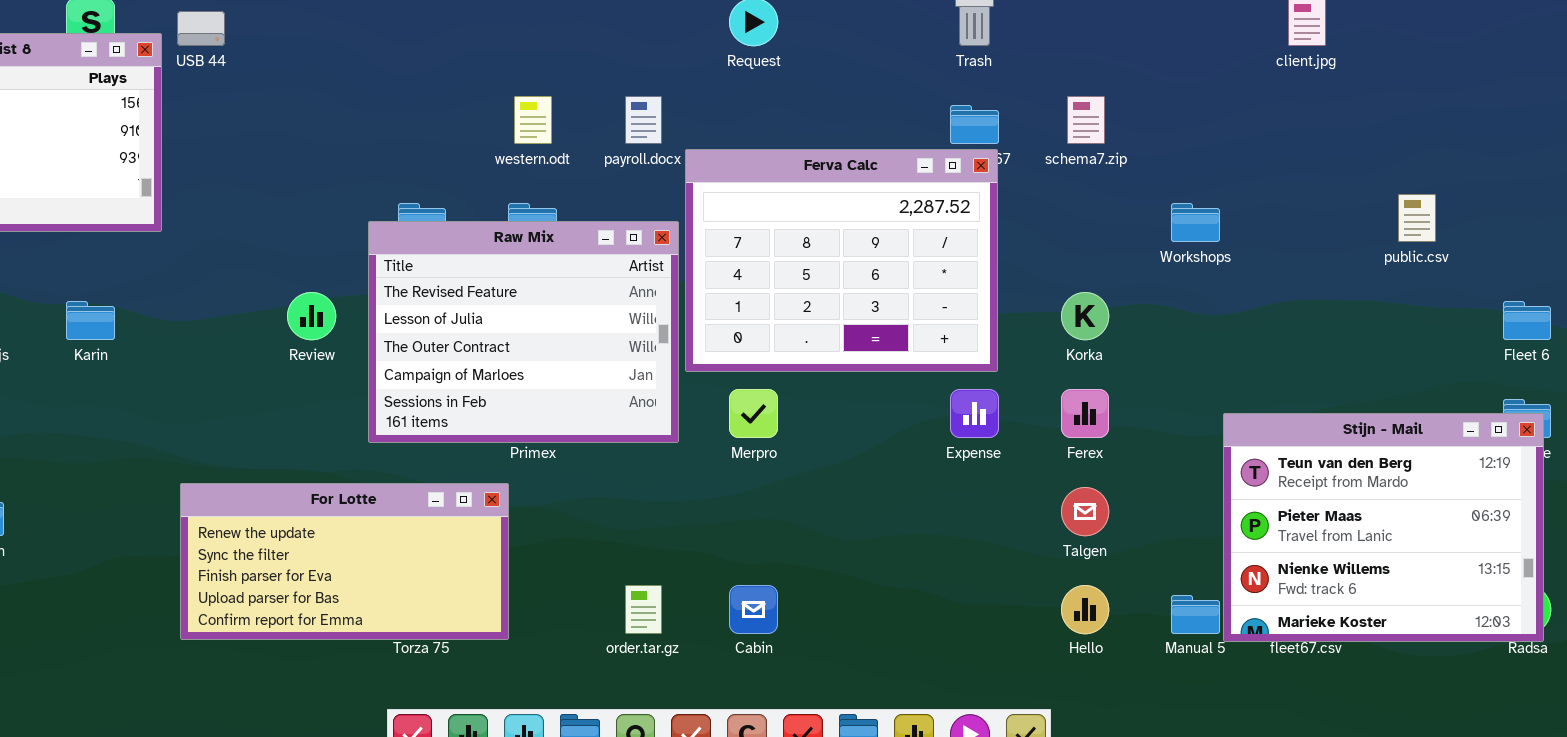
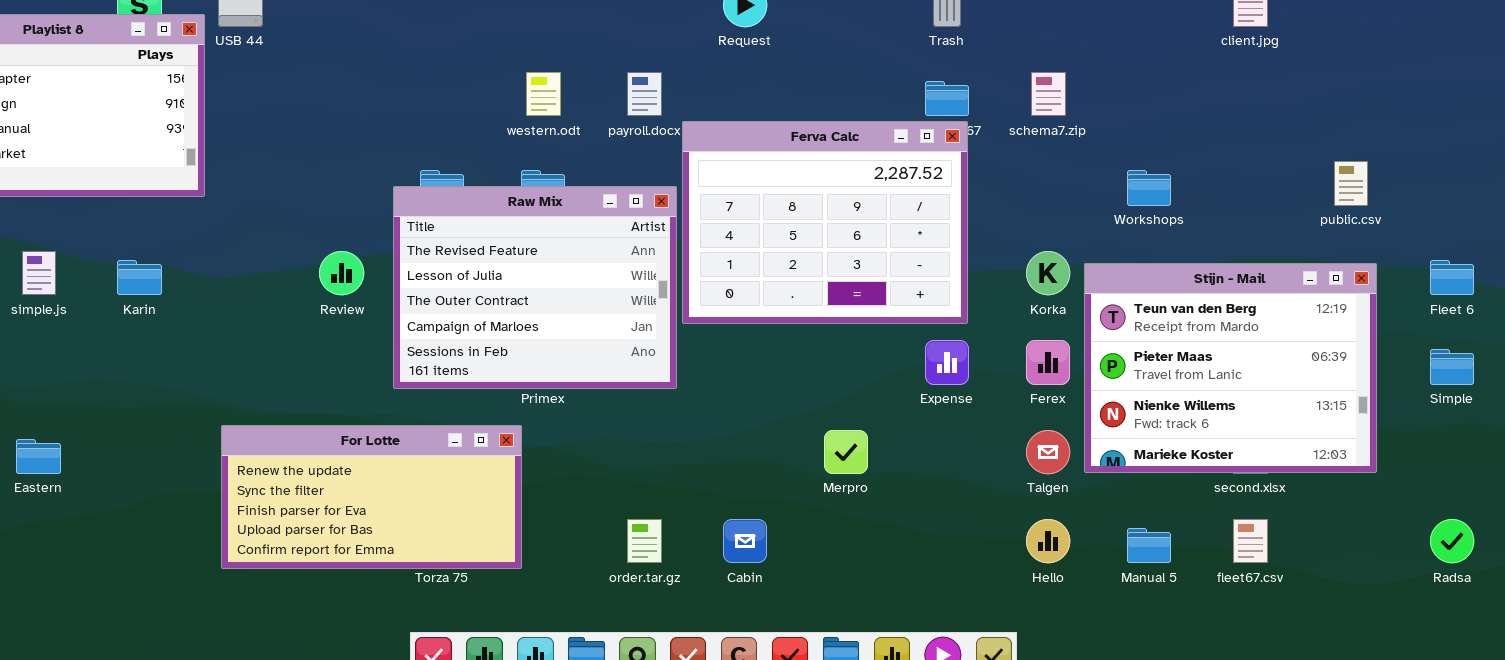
Merpro: [729,389,778,438] -> [824,430,868,474], moved
Stijn - Mail: [1223,413,1544,642] -> [1084,263,1377,473], moved

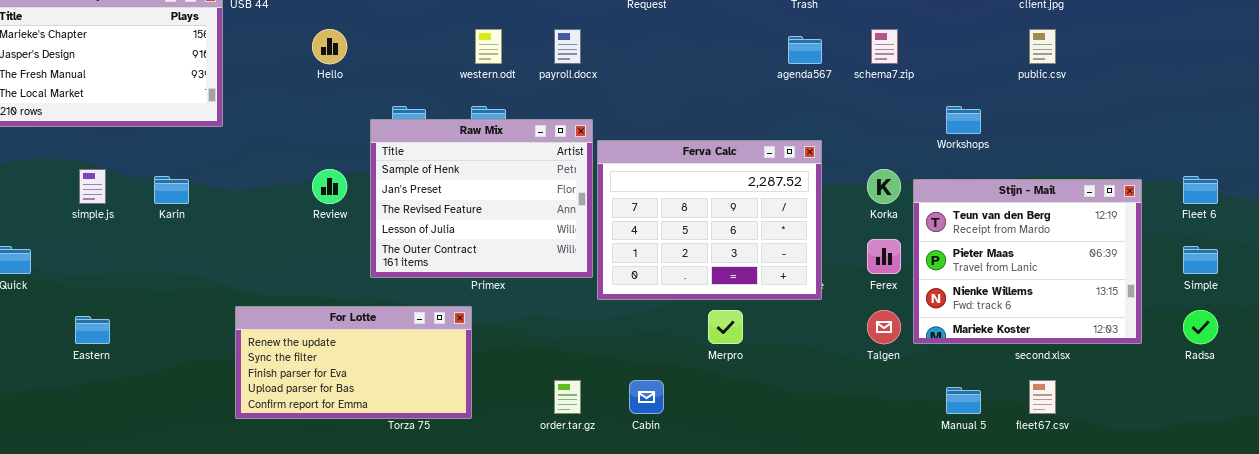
Ferva Calc: [682,121,968,324] -> [597,140,822,300], moved
public.csv: [1334,161,1368,206] -> [1029,29,1056,64], moved
Raw Mix: [393,186,677,389] -> [370,119,593,278], scrolled up 2 rows
Hello: [1026,519,1070,563] -> [312,29,347,64], moved
Radsa: [1430,519,1474,563] -> [1183,310,1218,344], moved

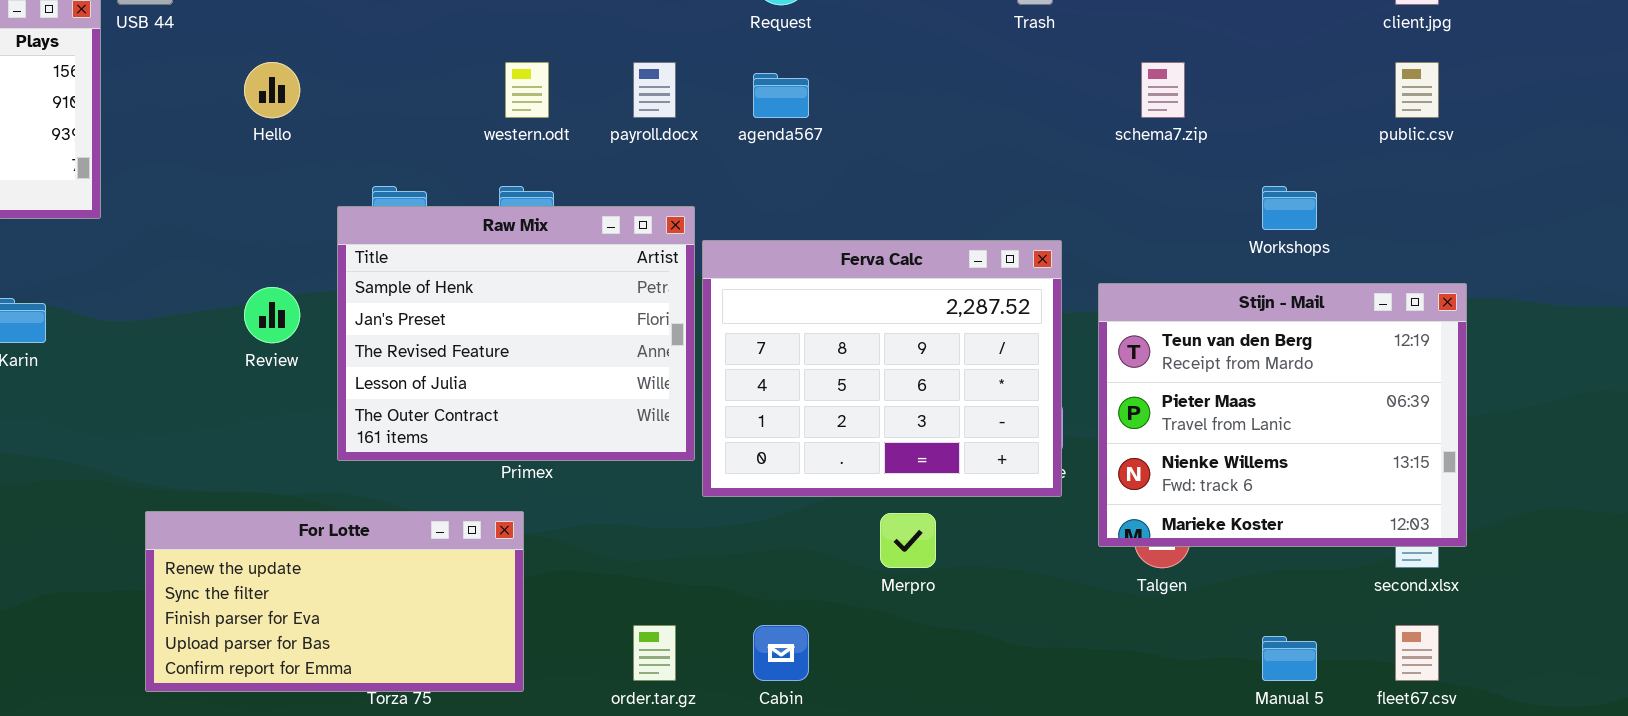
agenda567: [788,36,822,64] -> [753,73,809,118], moved
Stijn - Mail: [913,179,1142,344] -> [1098,283,1467,547], moved
For Lotte: [235,306,472,419] -> [145,511,524,692], moved

